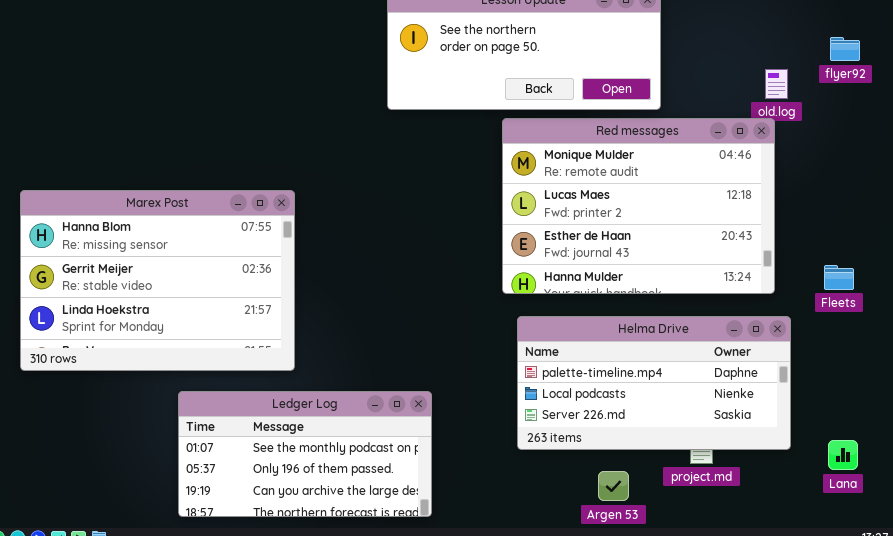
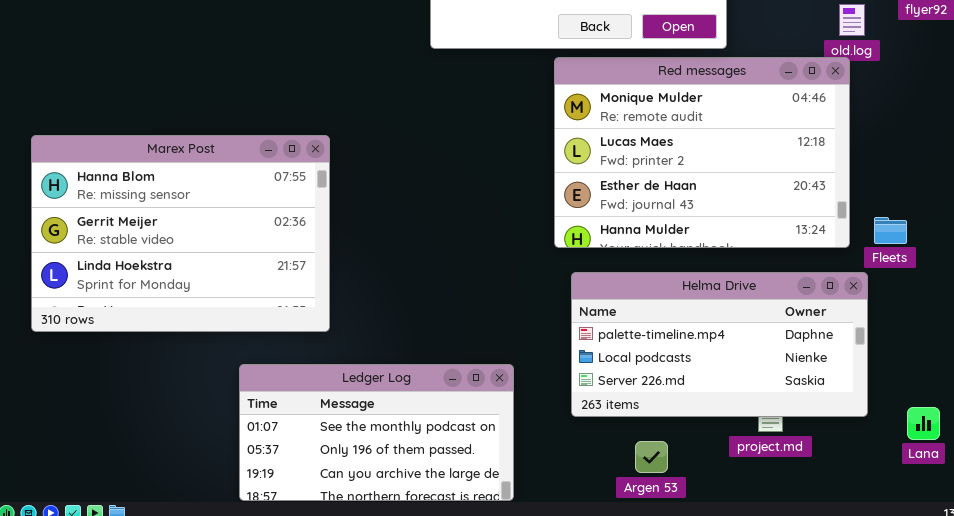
Fleets: [824,265,854,290] -> [874,217,907,244], moved
Ledger Log: [178,391,432,517] -> [239,364,514,501], moved
Argen 53: [598,471,629,501] -> [635,441,668,473], moved

